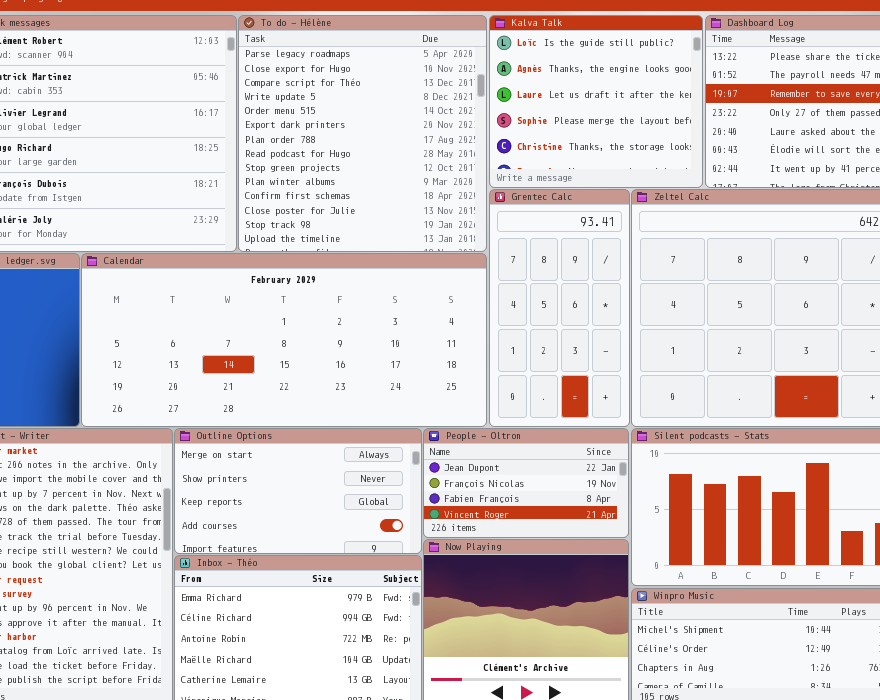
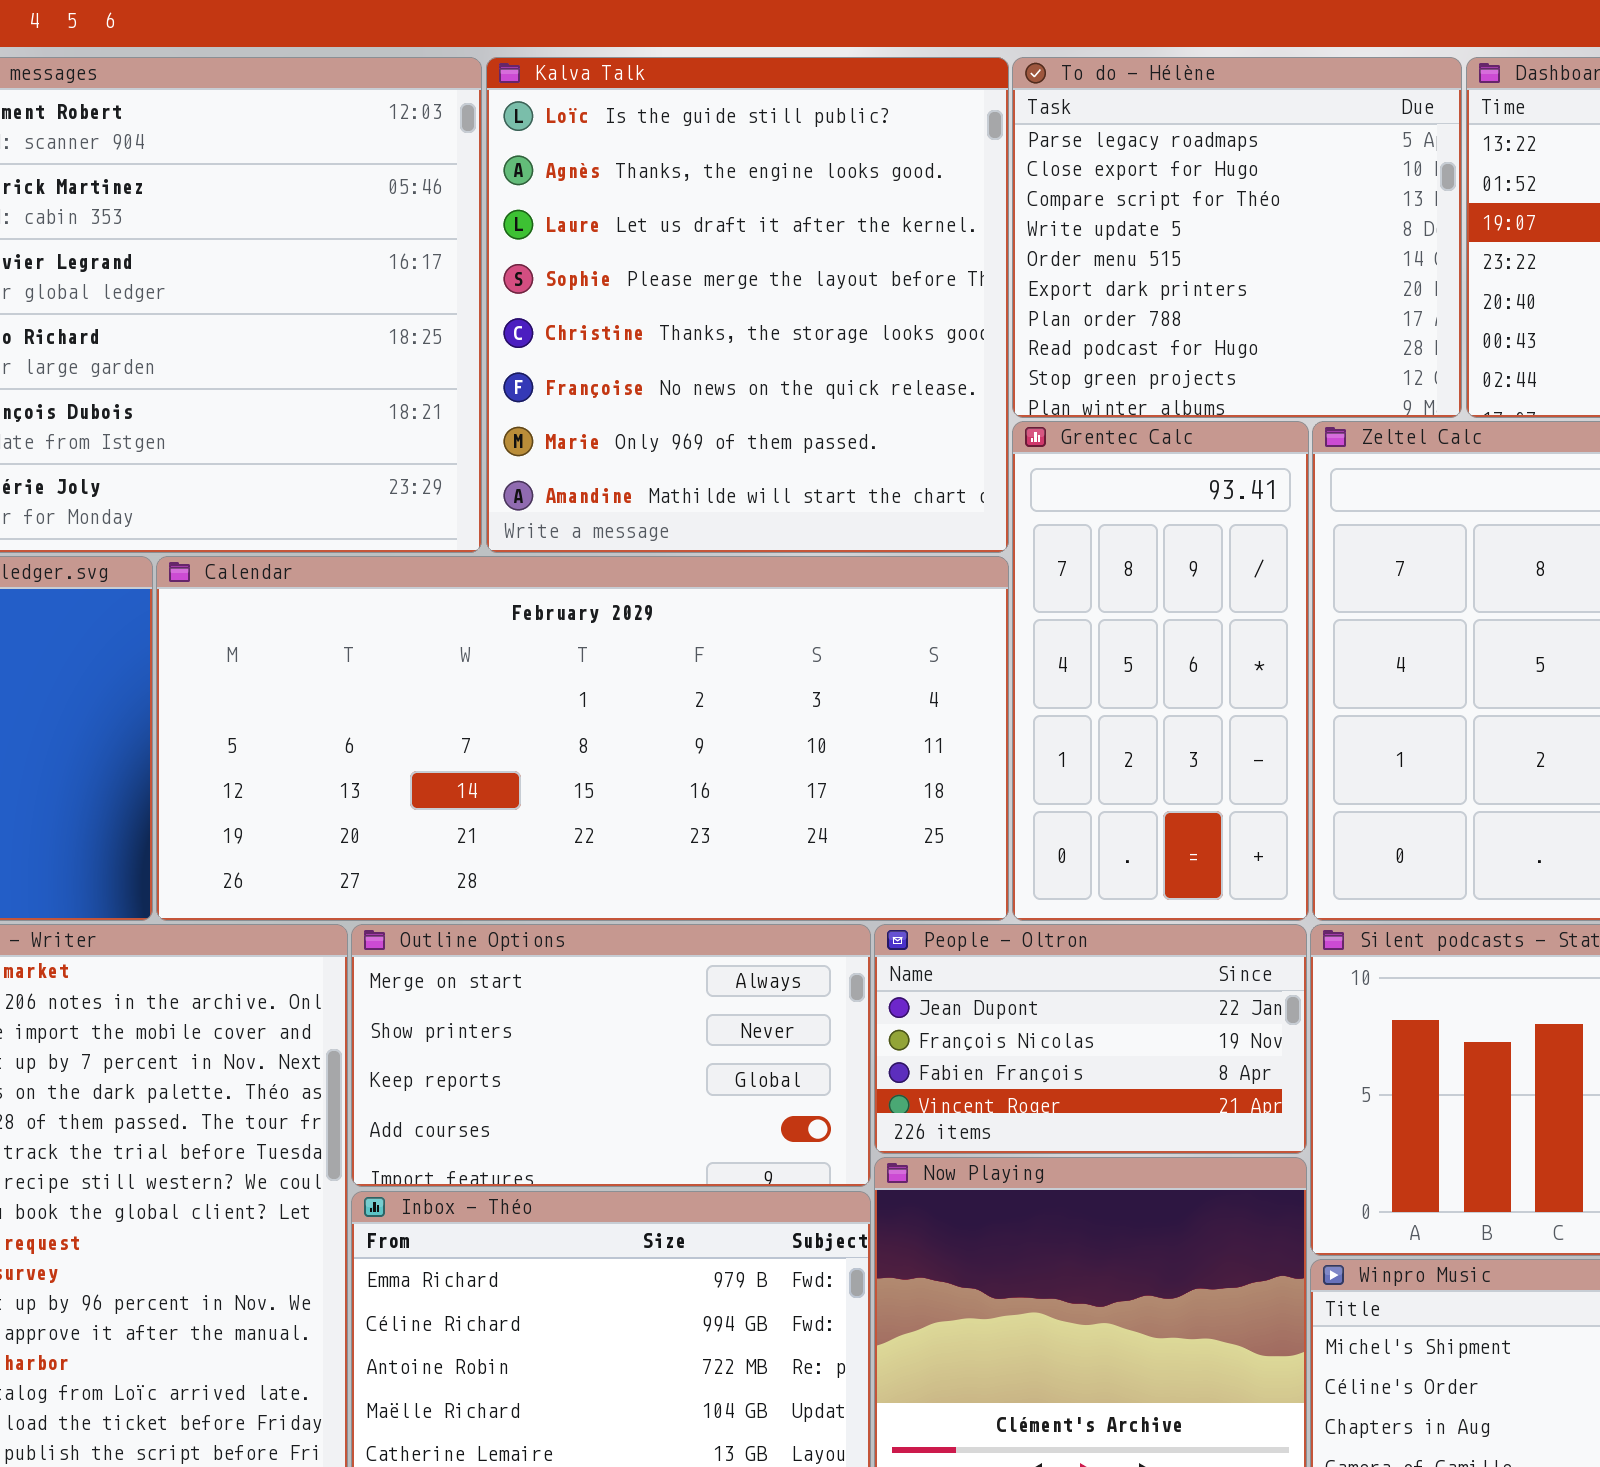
To do - Hélène: [238,15,487,252] -> [1012,57,1462,418], moved, resized
Kalva Talk: [489,15,703,188] -> [486,57,1009,553], moved, resized

